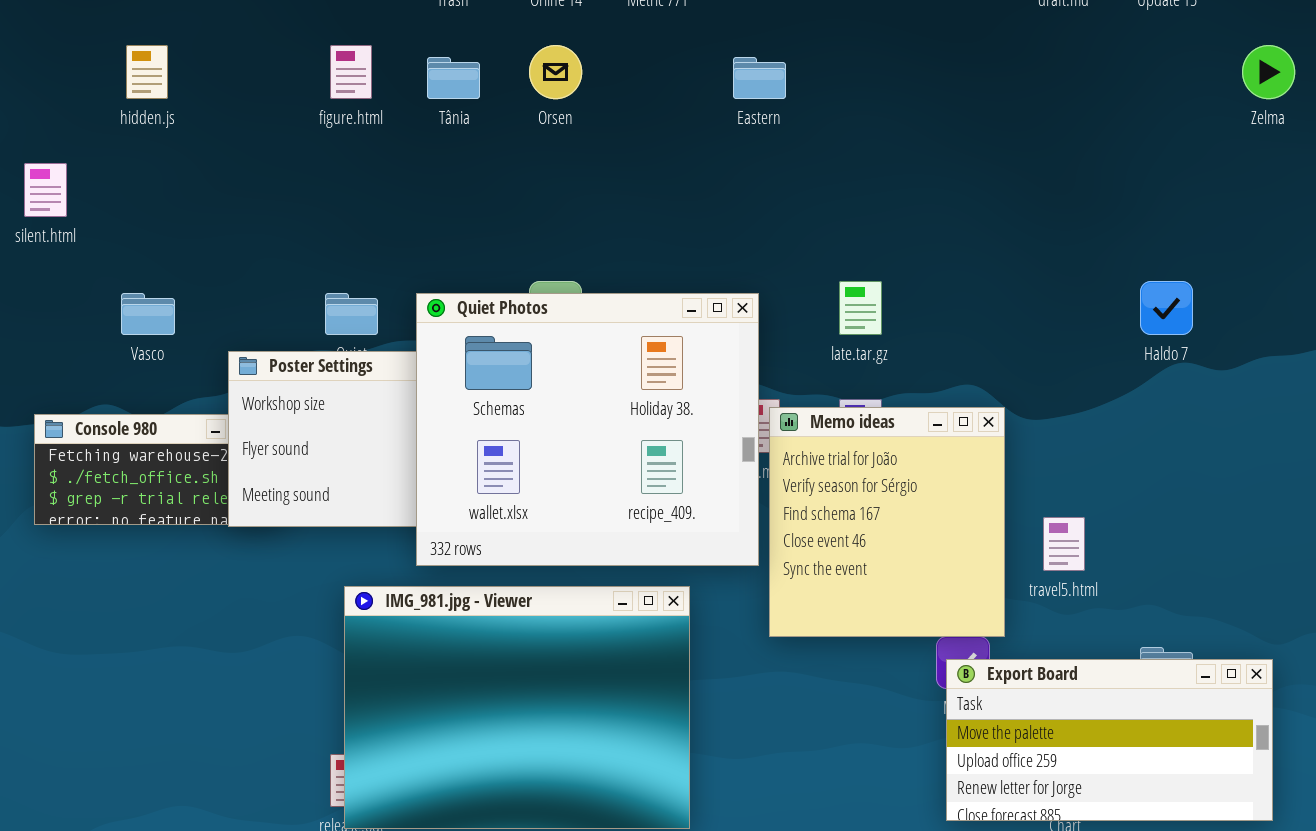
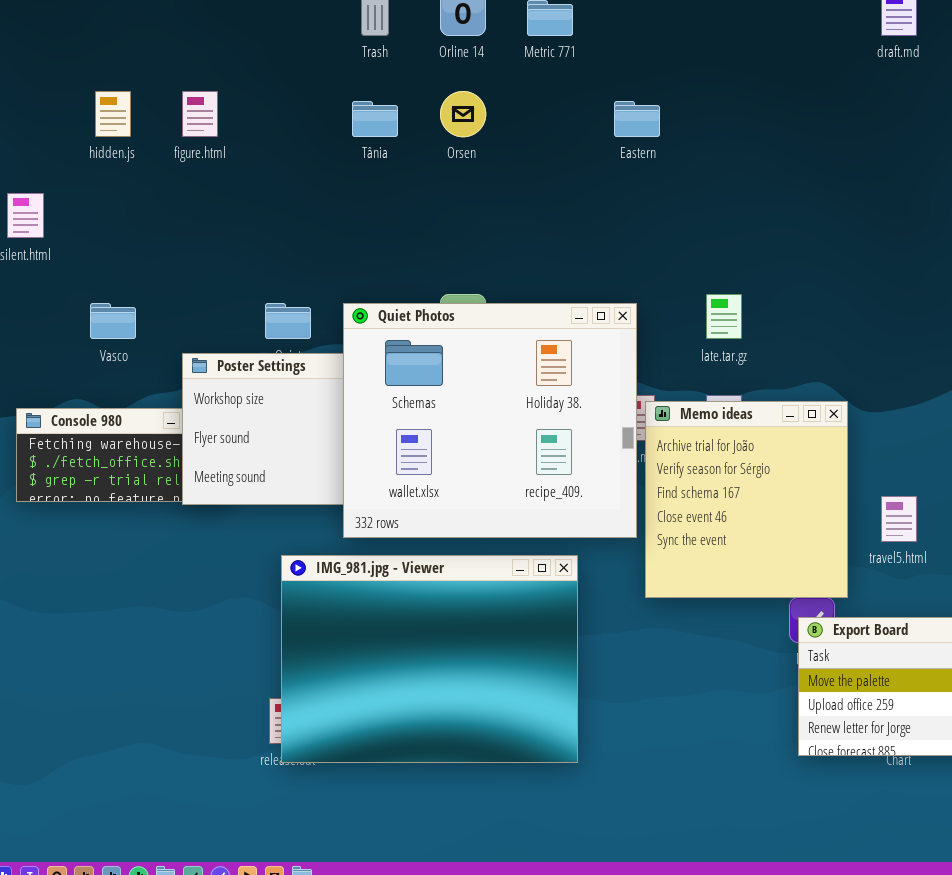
figure.html: [330,45,372,99] -> [182,91,218,137], moved

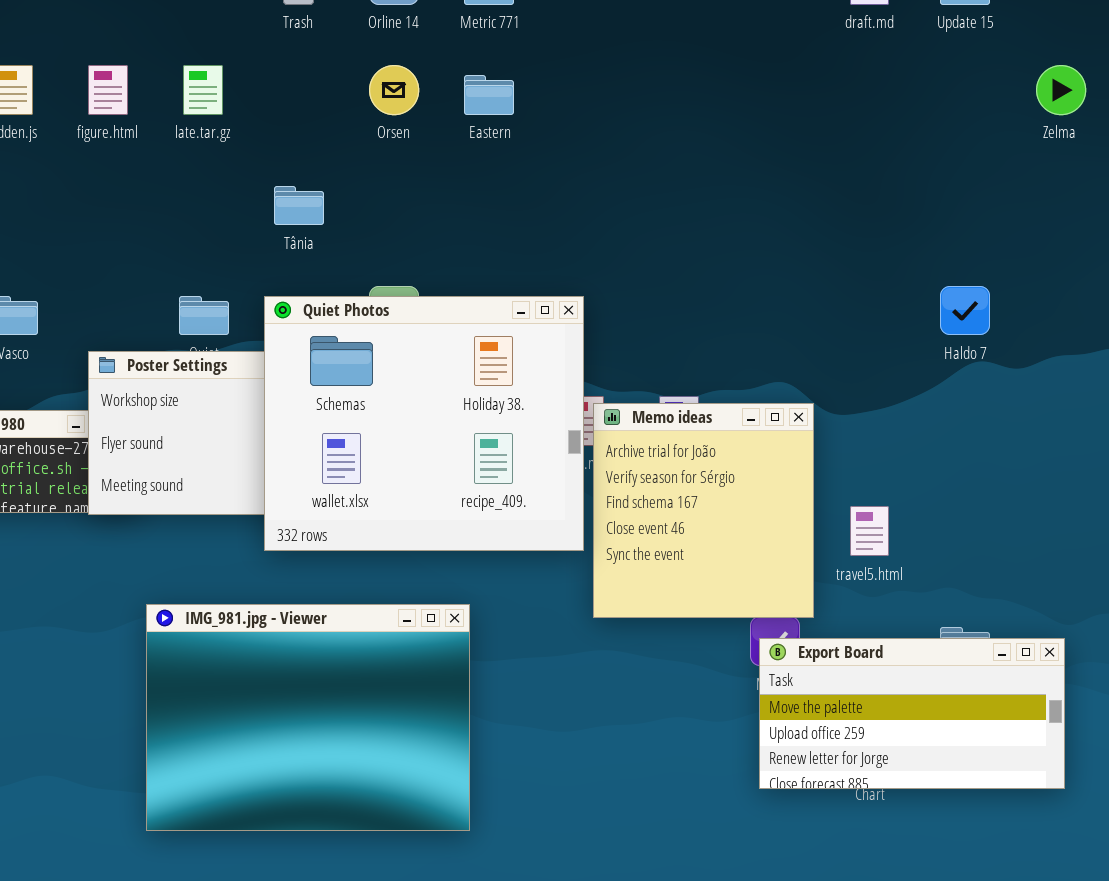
Tânia: [352,101,398,137] -> [274,186,324,225], moved
Eastern: [614,101,660,137] -> [464,75,514,115], moved
late.tar.gz: [706,294,742,339] -> [183,65,223,115], moved
IMG_981.jpg - Viewer: [281,555,578,763] -> [146,604,470,831], moved

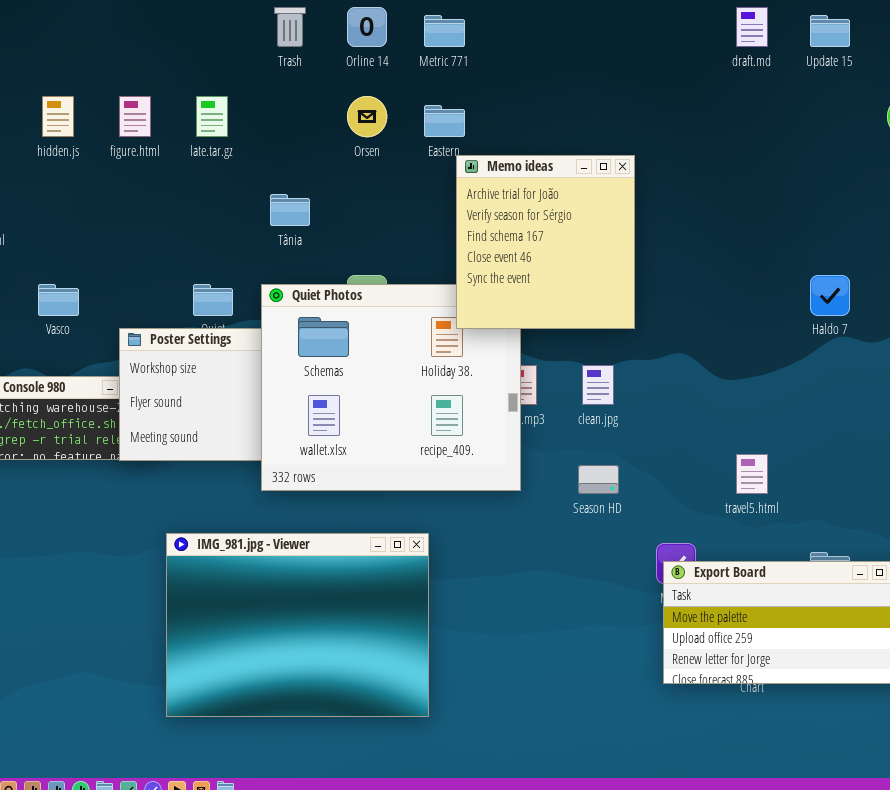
Memo ideas: [593,403,814,618] -> [456,155,635,329], moved

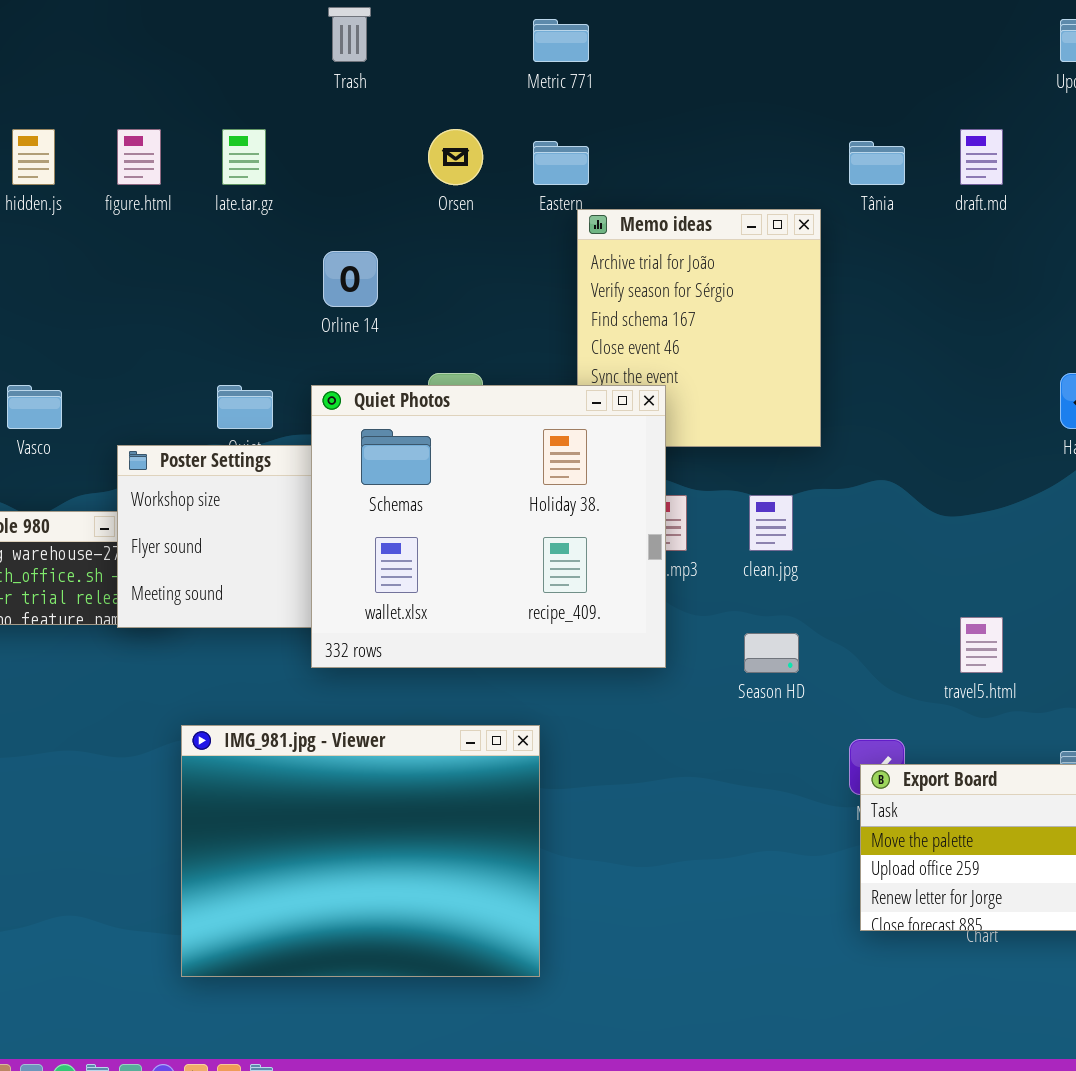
Orline 14: [347,7,387,47] -> [323,251,378,307], moved
draft.md: [736,7,768,47] -> [960,129,1003,185], moved
Tânia: [270,194,310,226] -> [849,141,905,185], moved
Quiet Photos: [261,284,521,491] -> [311,385,666,668], raised

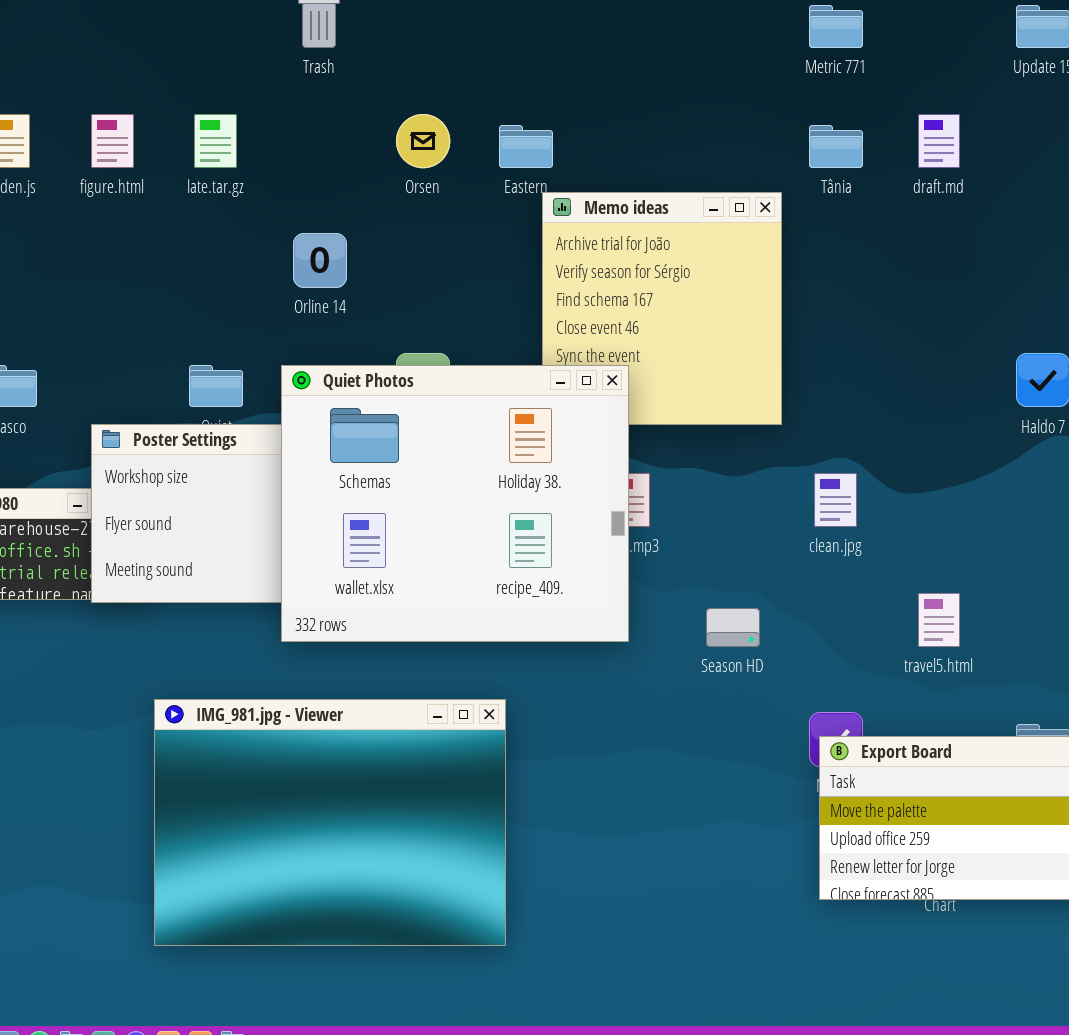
Metric 771: [533,19,589,62] -> [809,5,863,48], moved
clean.jpg: [749,495,793,551] -> [814,473,857,527], moved

